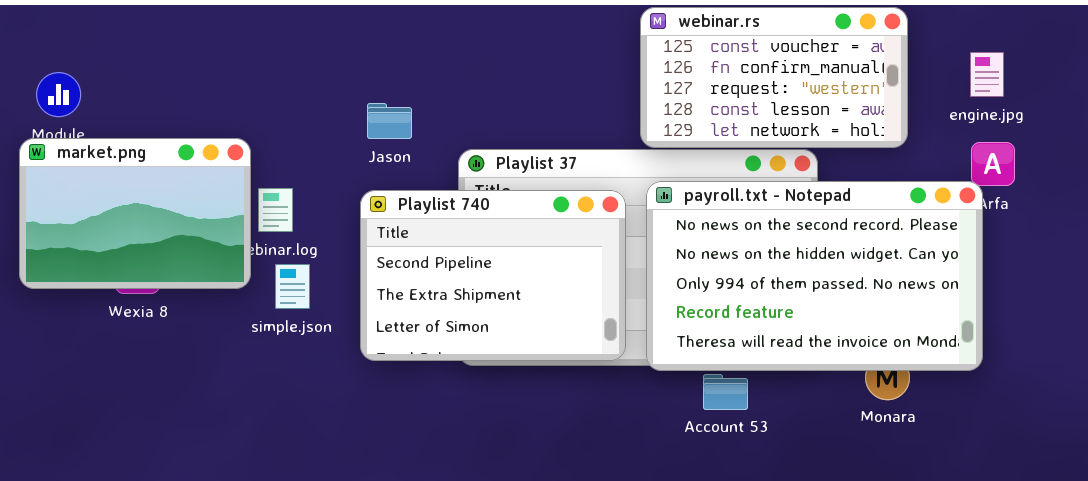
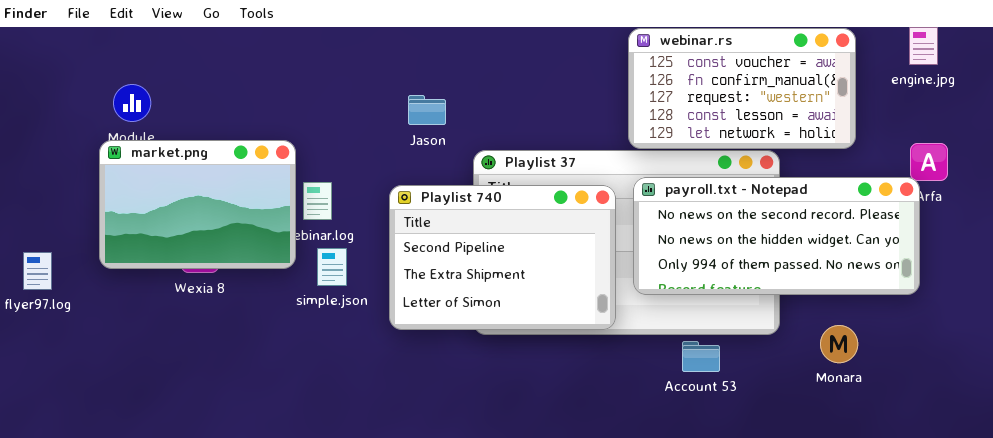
engine.jpg: [970,52,1004,97] -> [909,27,938,65], moved
Jason: [367,103,412,139] -> [408,95,446,125], moved
payroll.txt - Notepad: [646,181,983,371] -> [633,177,920,295], resized

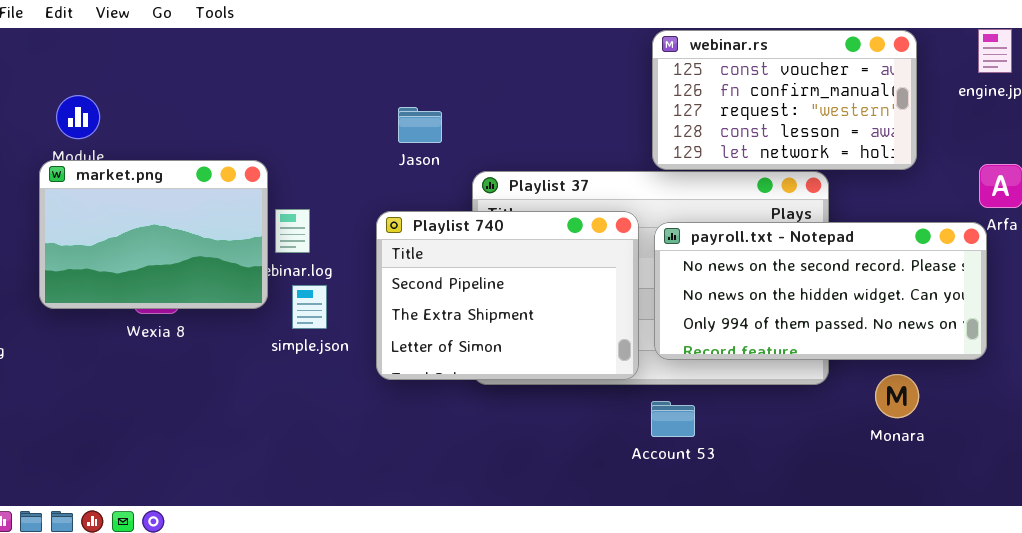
payroll.txt - Notepad: [633,177,920,295] -> [654,222,987,360], moved
Account 53: [682,341,720,372] -> [651,401,695,437], moved

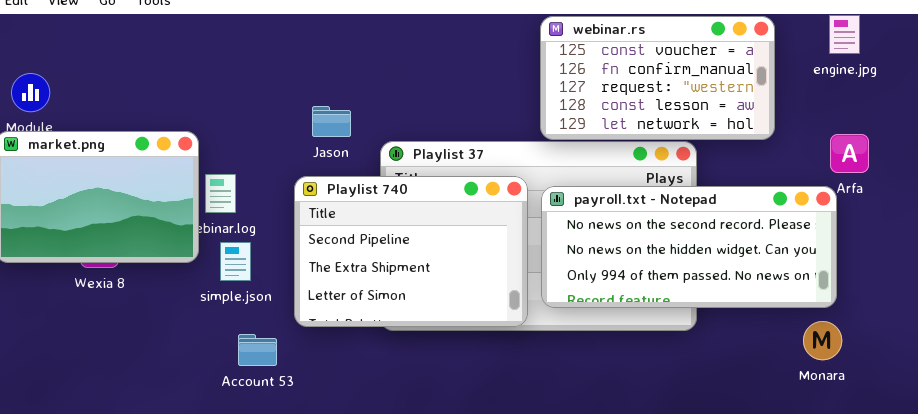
Jason: [398,107,442,143] -> [312,106,351,137], moved
Monara: [875,374,919,418] -> [803,321,842,360], moved
Account 53: [651,401,695,437] -> [238,334,277,366], moved

